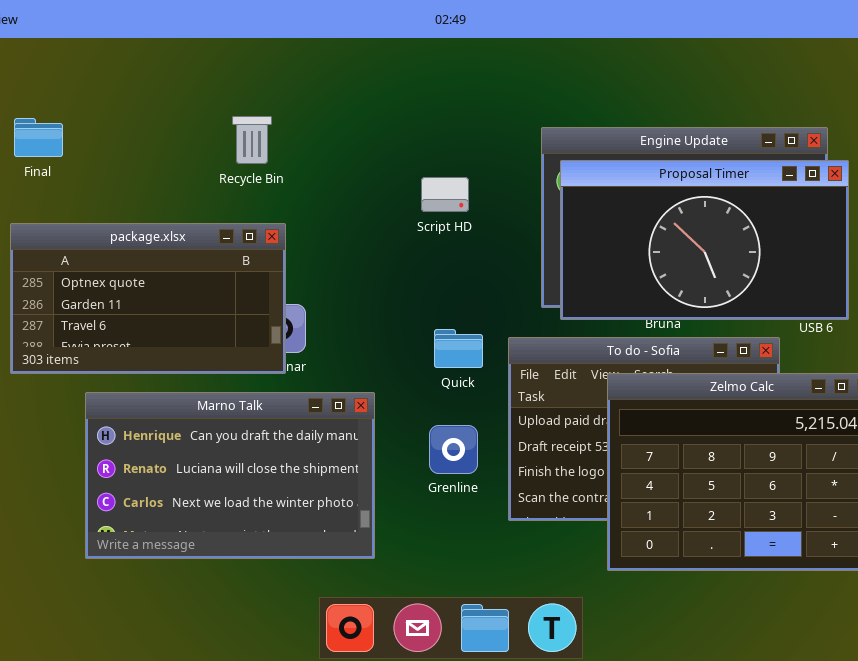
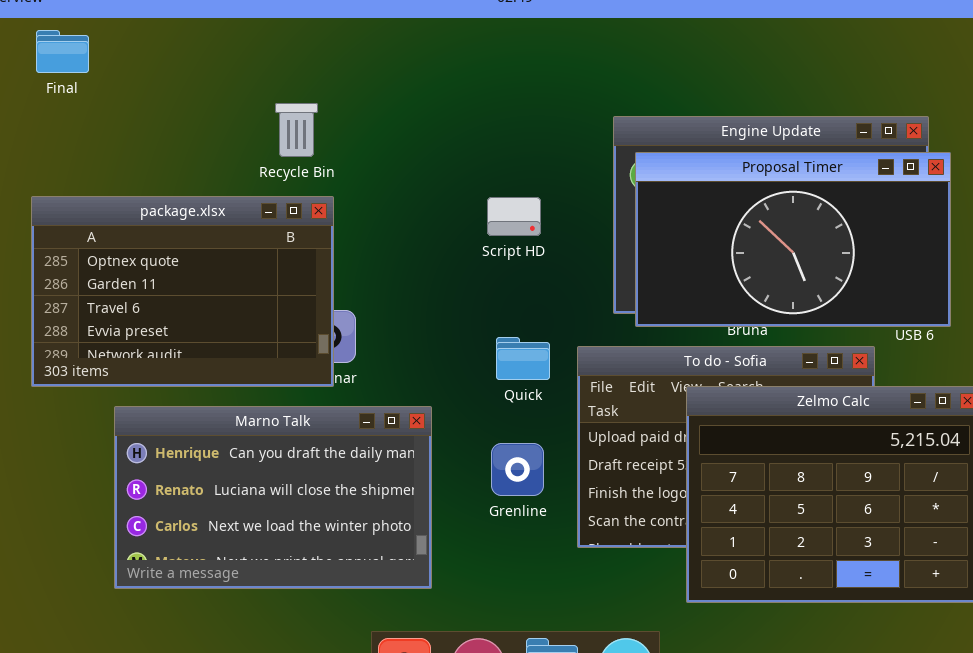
Final: [14,118,63,157] -> [36,30,89,73], moved
Script HD: [421,177,469,212] -> [487,197,541,236], moved
package.xlsx: [10,223,286,374] -> [31,196,334,387], resized

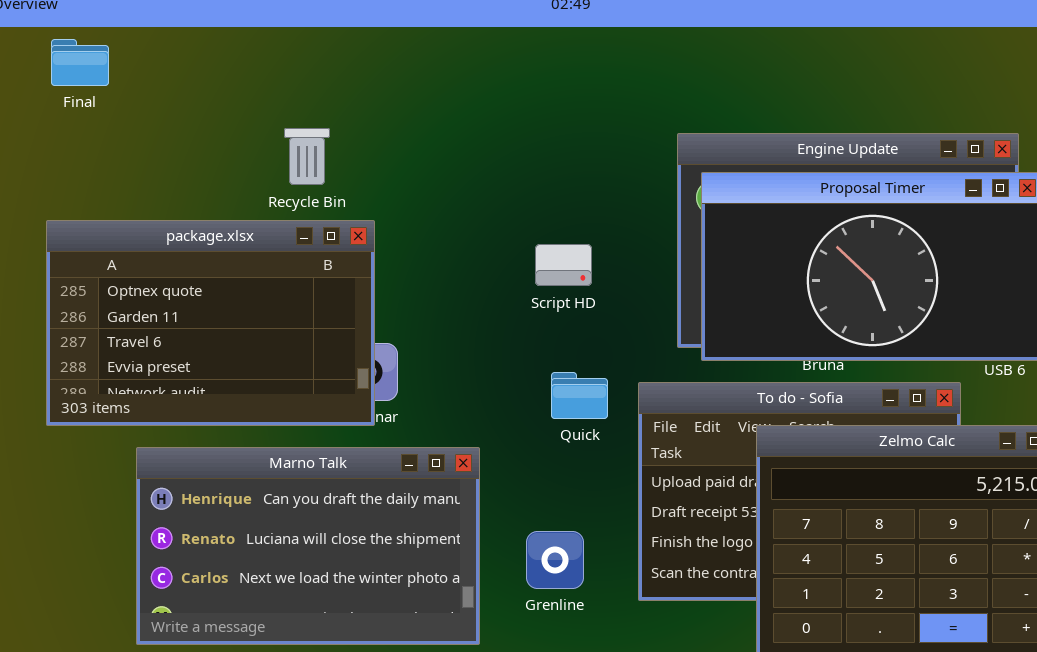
Recycle Bin: [275,103,318,157] -> [284,128,330,185], moved
Script HD: [487,197,541,236] -> [535,244,592,286], moved
Grenline: [491,443,544,496] -> [526,531,584,589], moved

